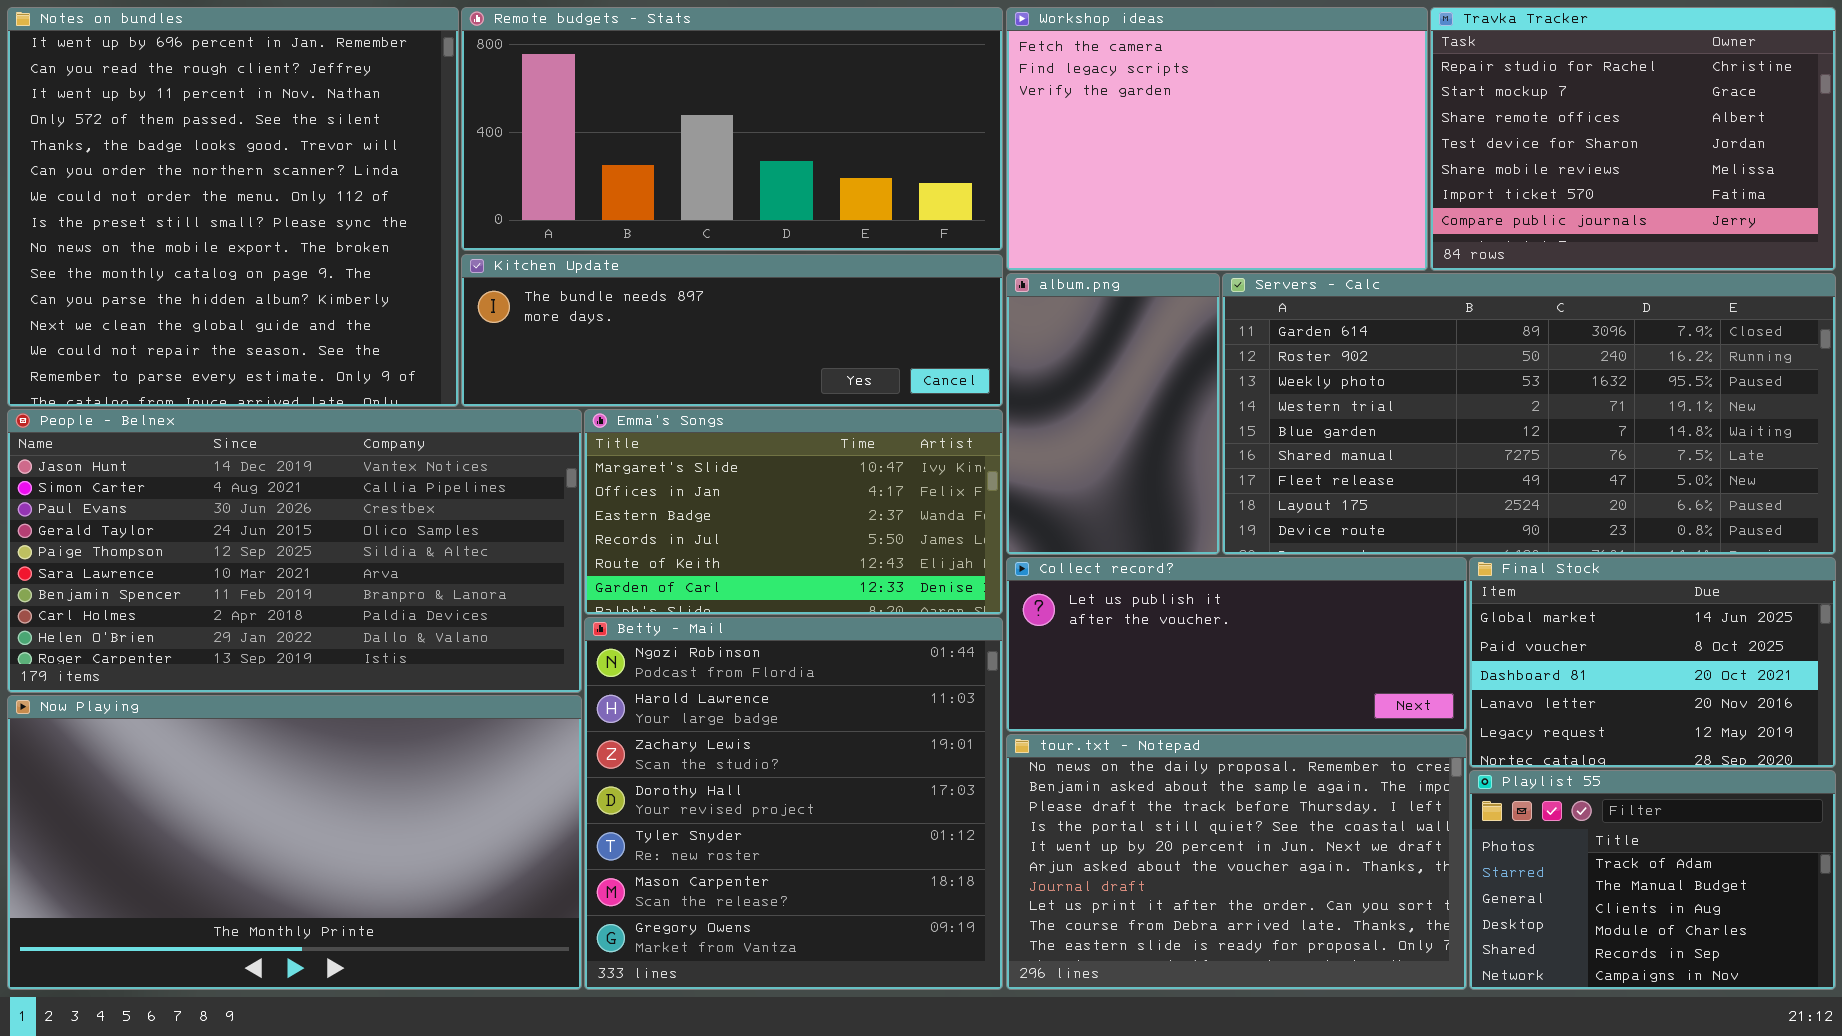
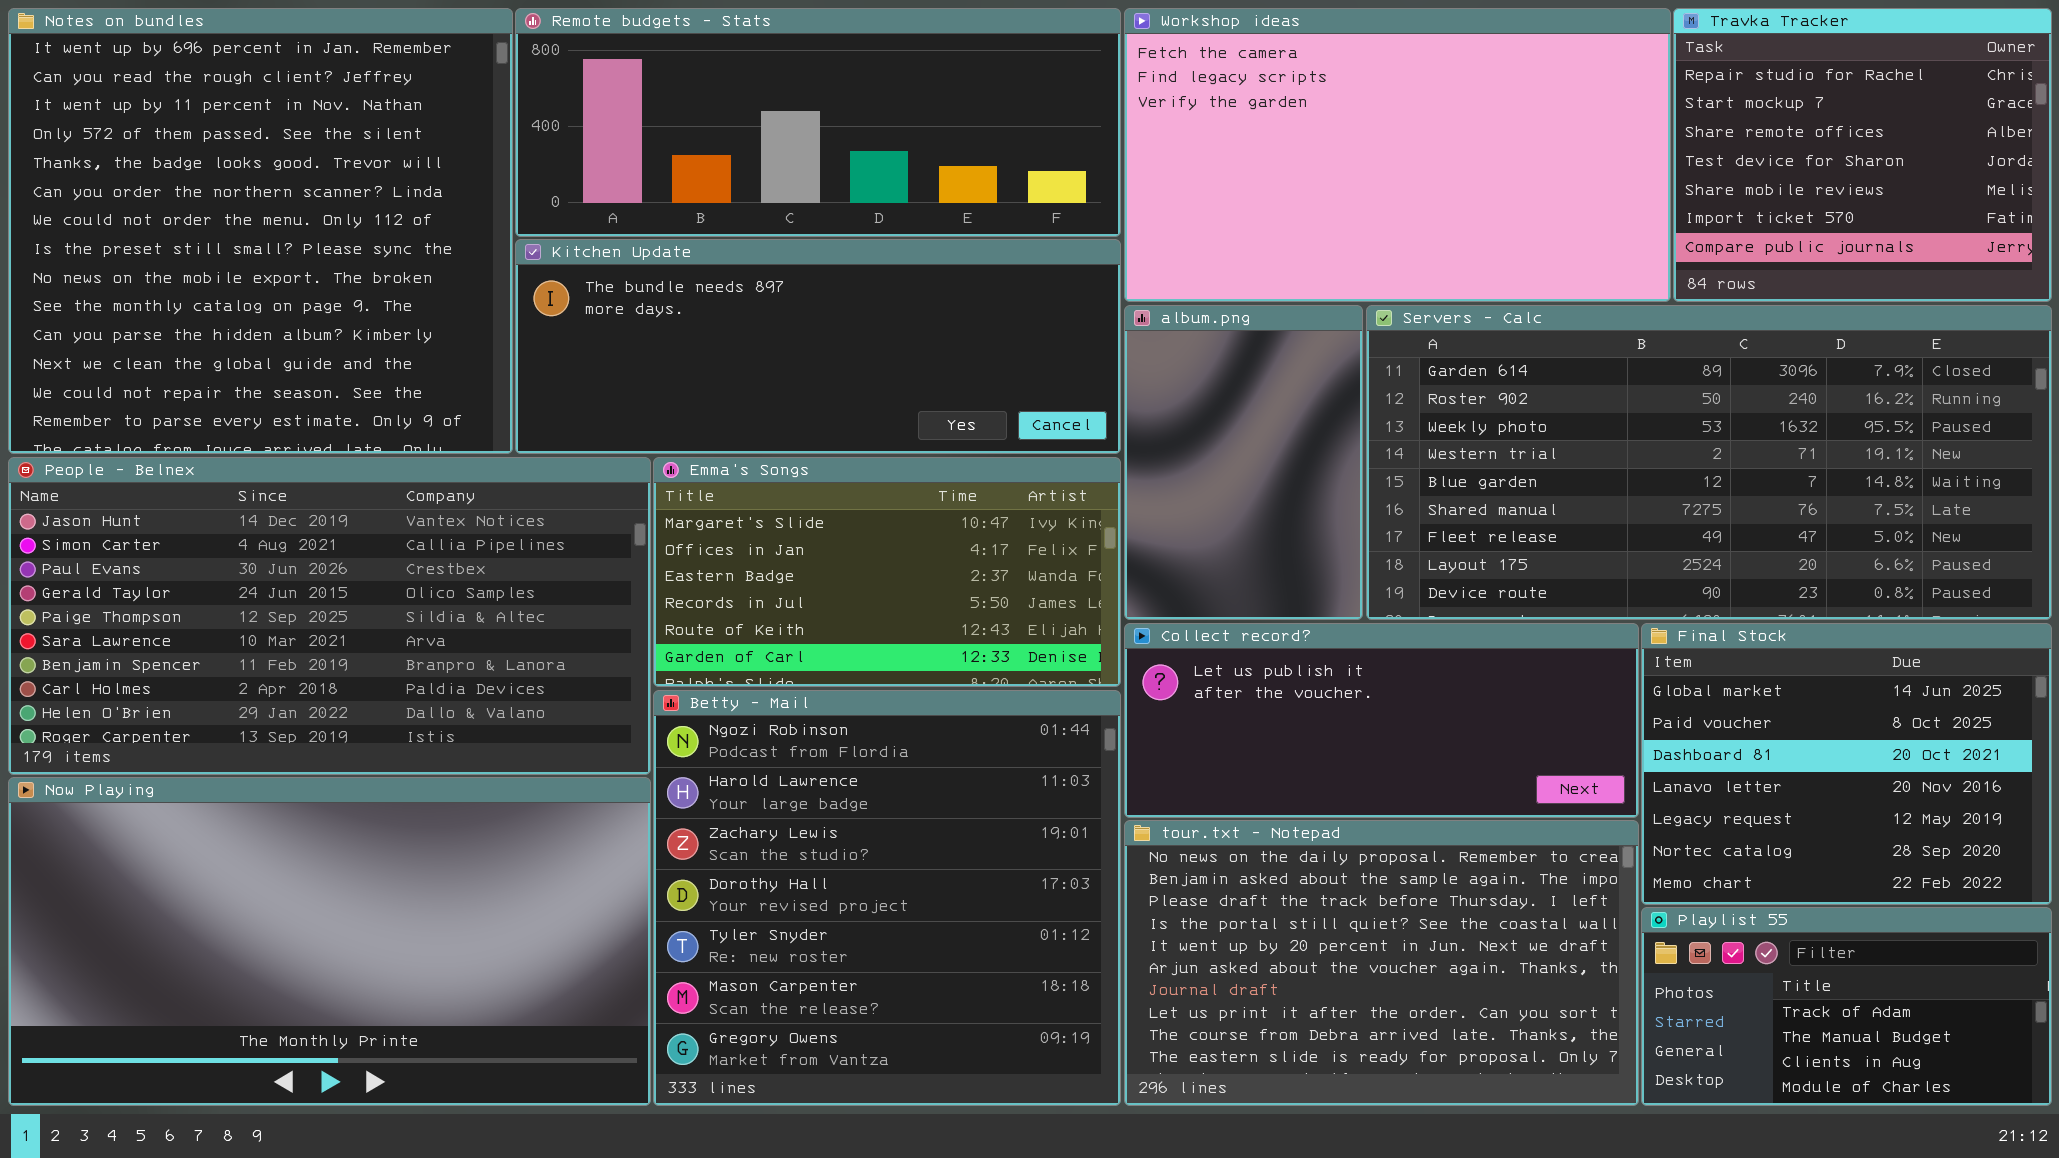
Remote budgets - Stats: [461,7,1003,251] -> [515,8,1121,237], resized
Workshop ideas: [1006,7,1428,271] -> [1124,8,1671,302], resized
Travka Tracker: [1430,7,1836,271] -> [1673,8,2052,302], resized
Kitchen Update: [461,254,1003,407] -> [515,239,1121,454], resized
Final Stock: [1469,557,1836,768] -> [1641,623,2052,905], resized
Playlist 55: [1469,770,1836,990] -> [1641,907,2052,1106], resized

